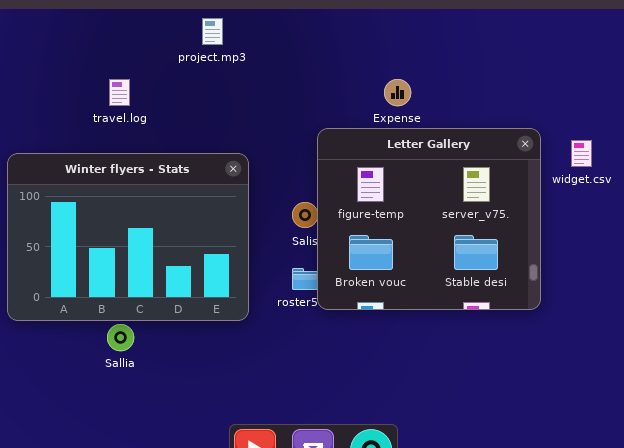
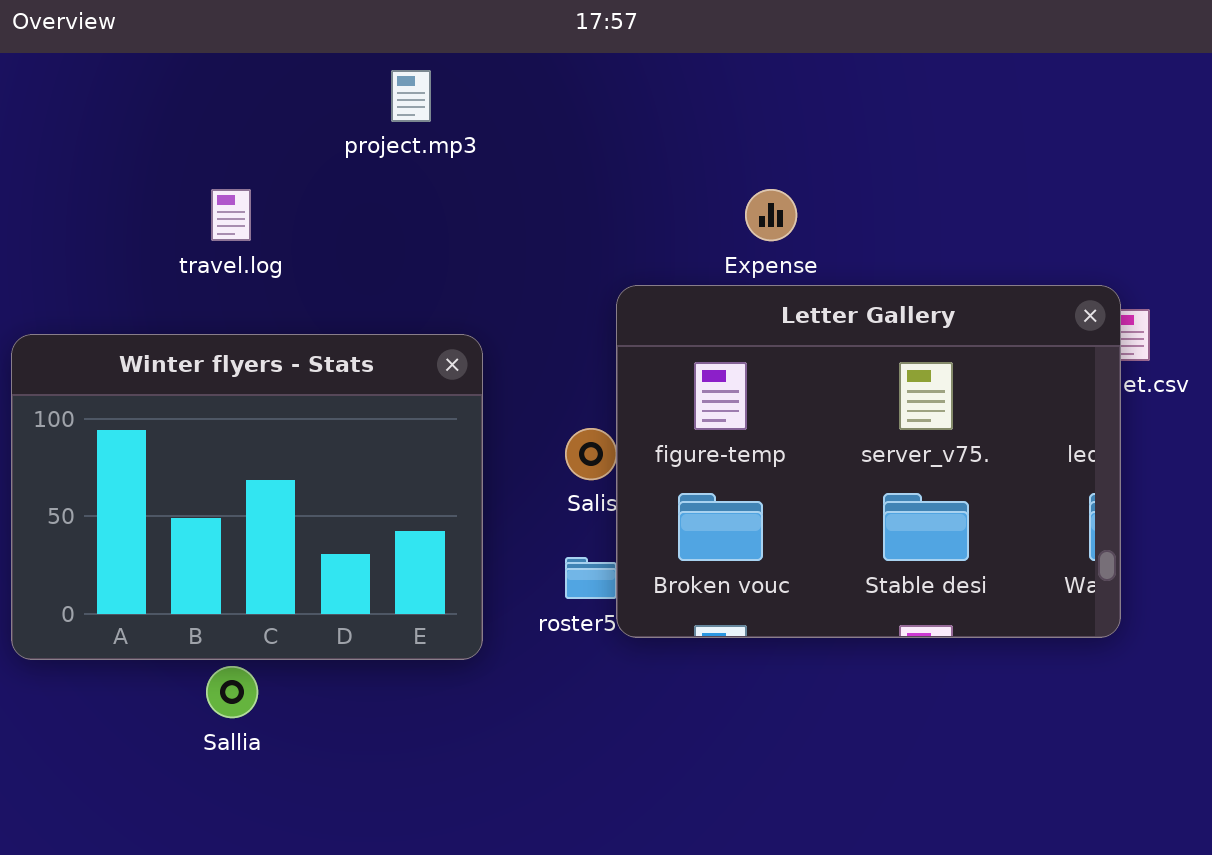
Letter Gallery: [317,128,541,310] -> [616,285,1121,638], resized

